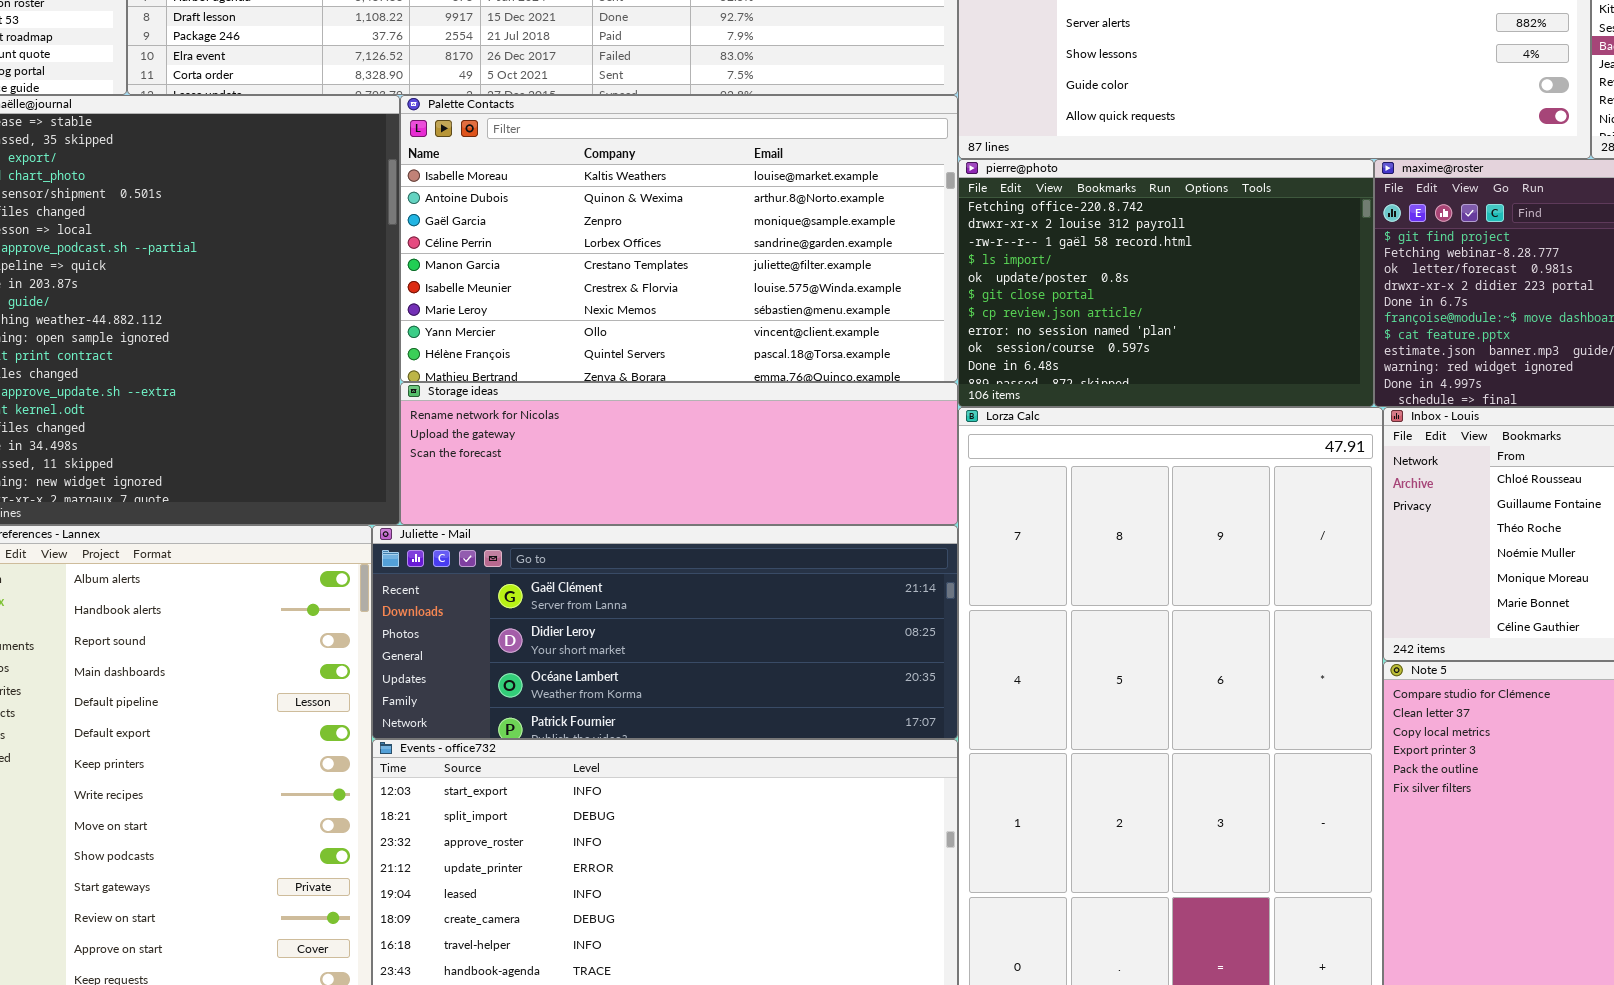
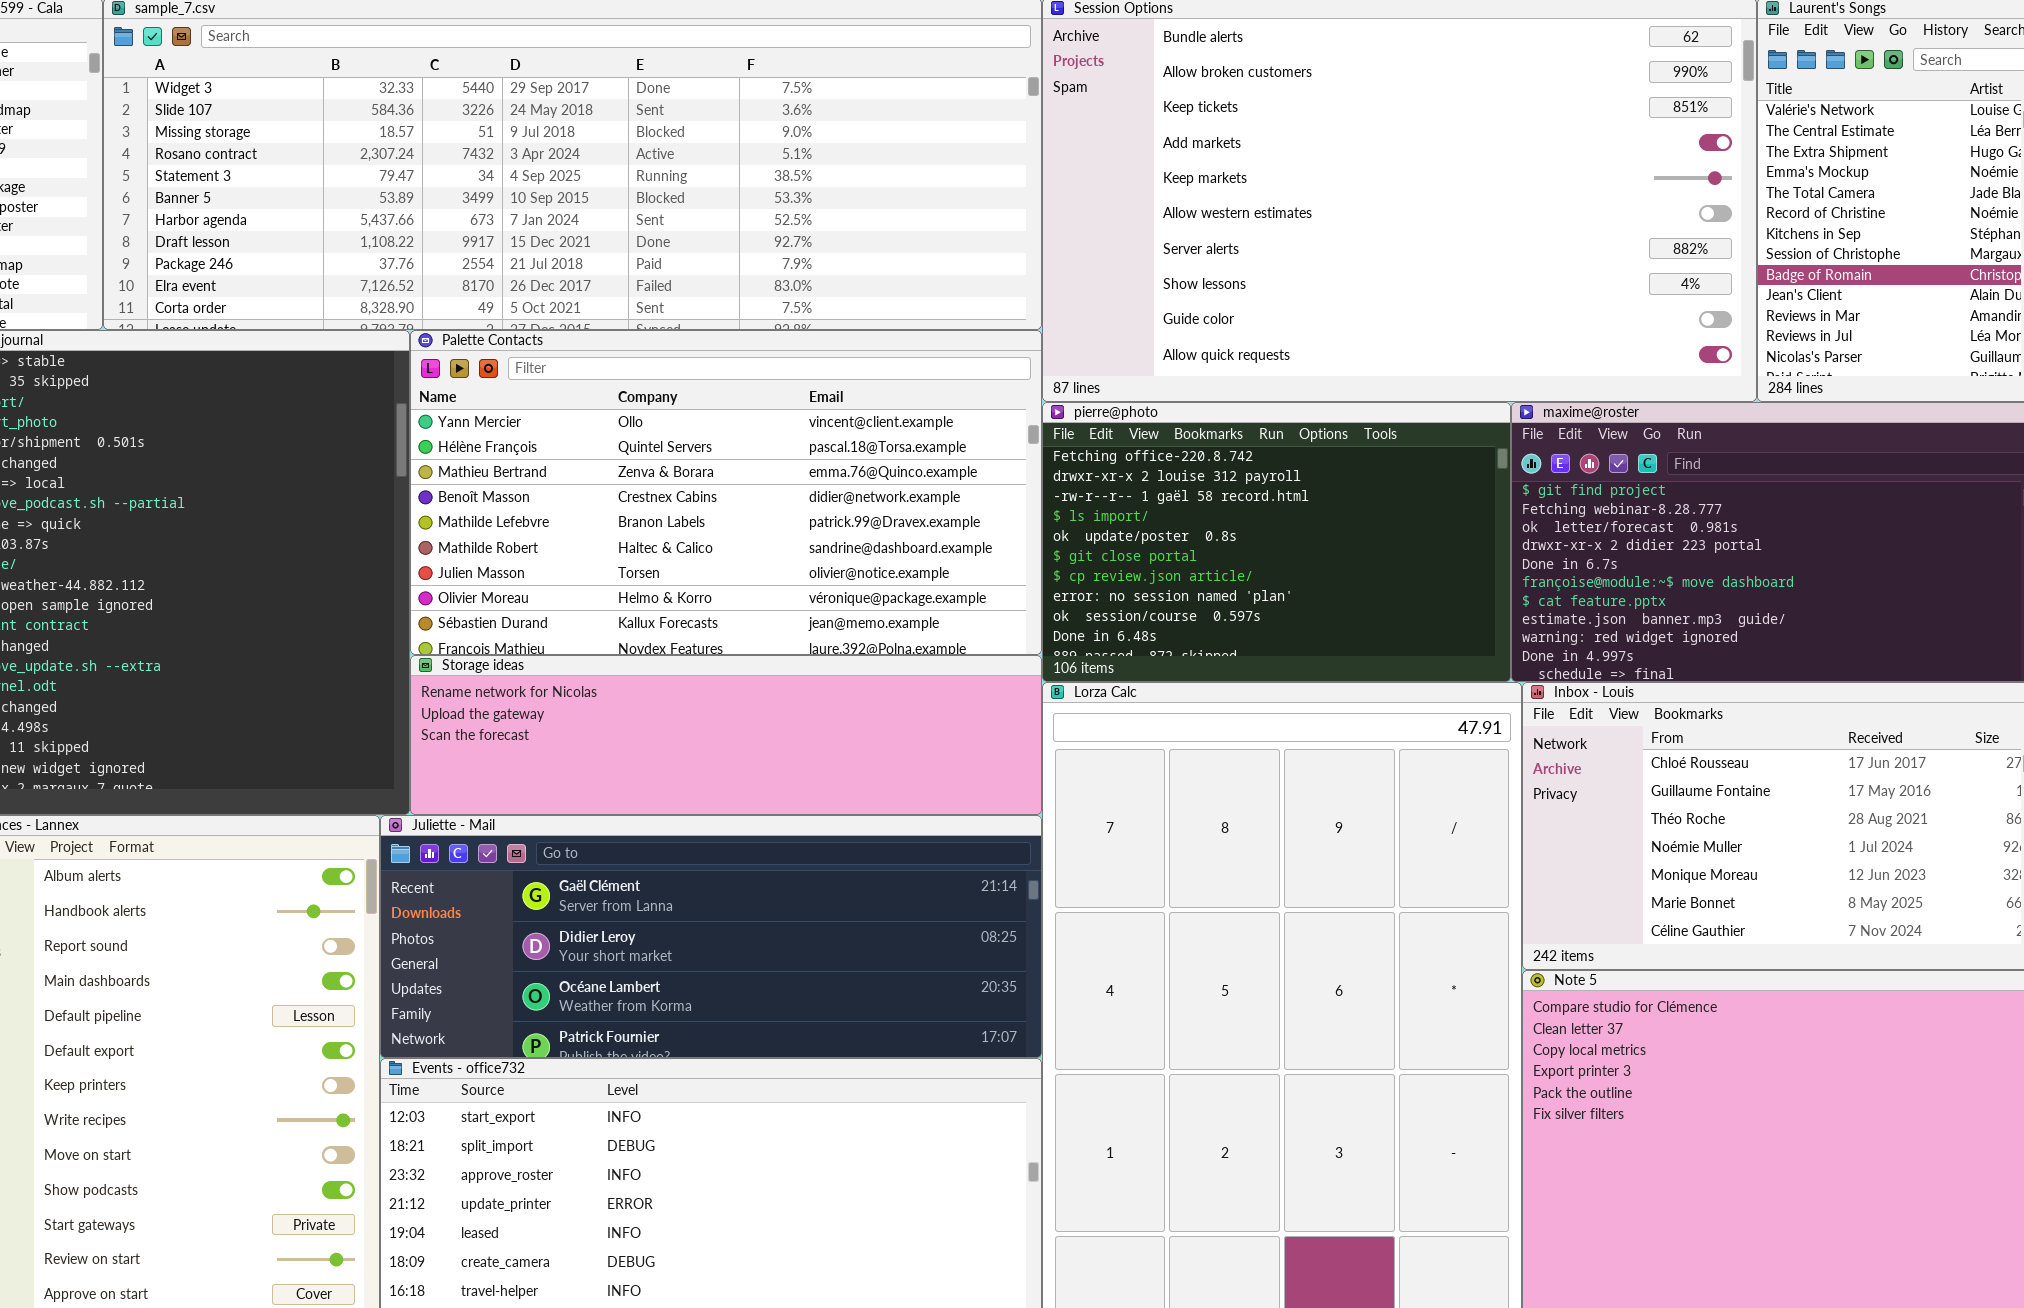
Palette Contacts: [400,95,958,382] -> [410,330,1042,655], scrolled down 7 rows

